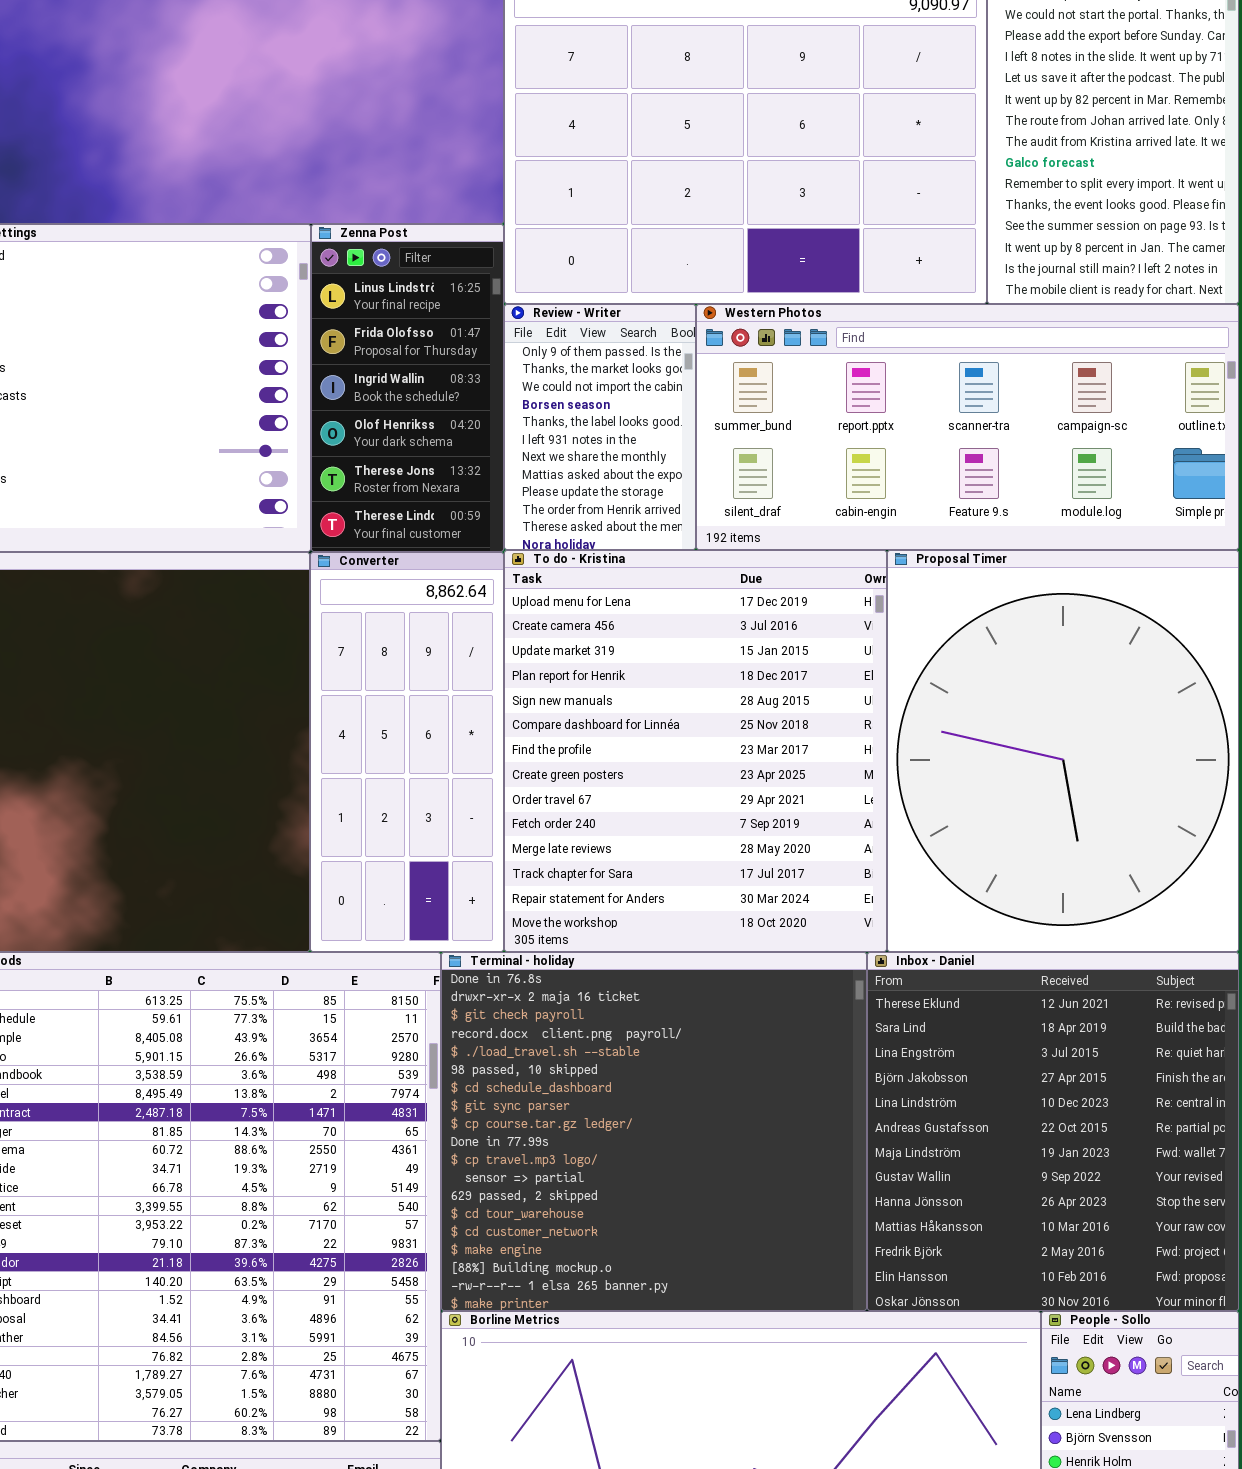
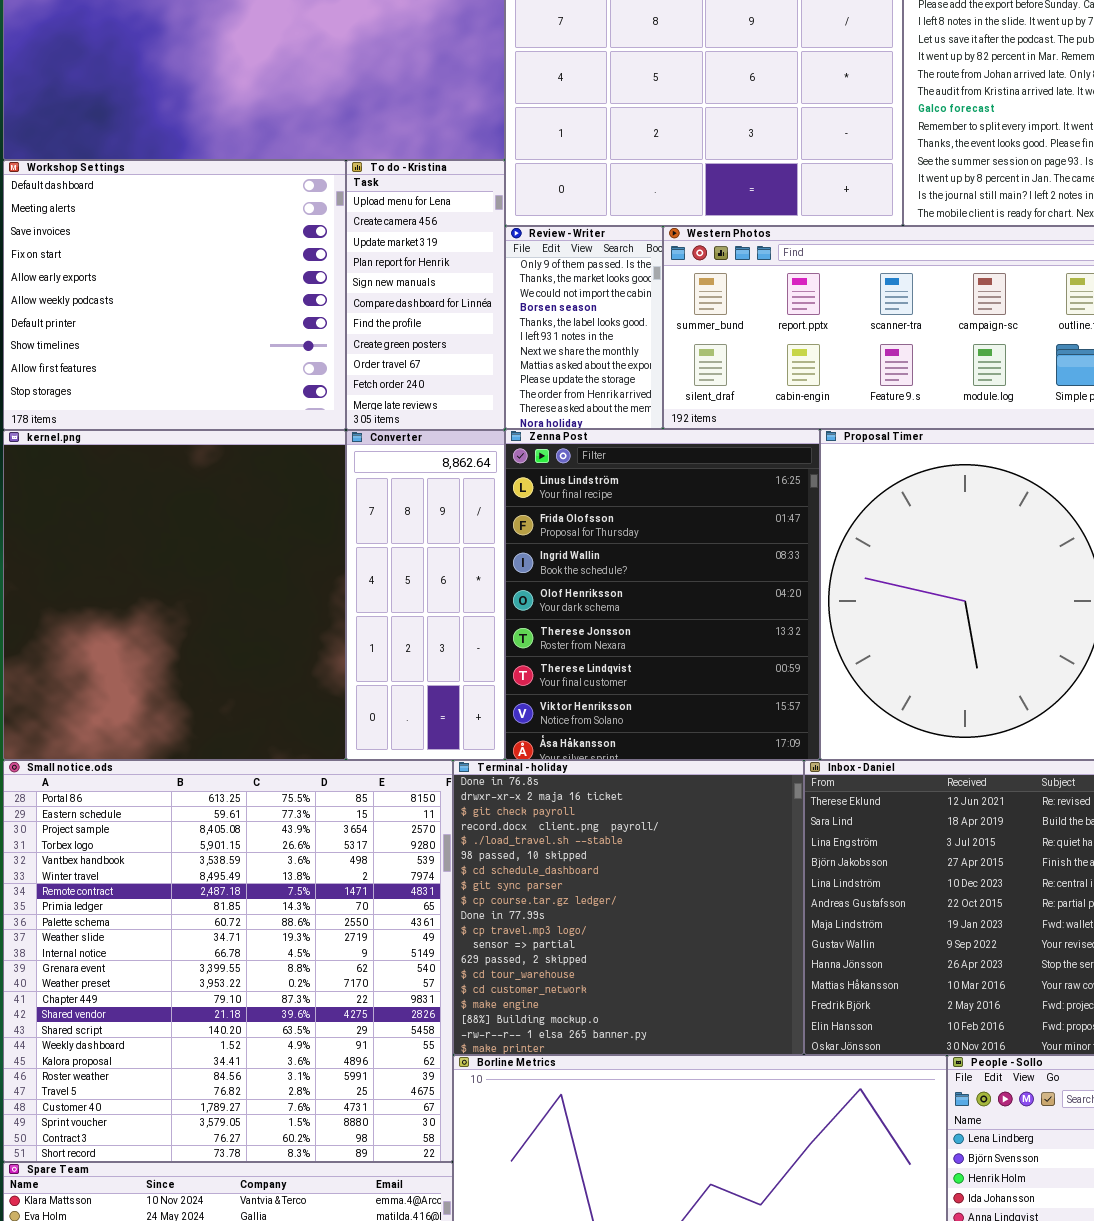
Zenna Post: [311,224,504,552] -> [505,429,820,760], moved, resized
To do - Kristina: [504,550,887,952] -> [346,160,505,430], moved, resized

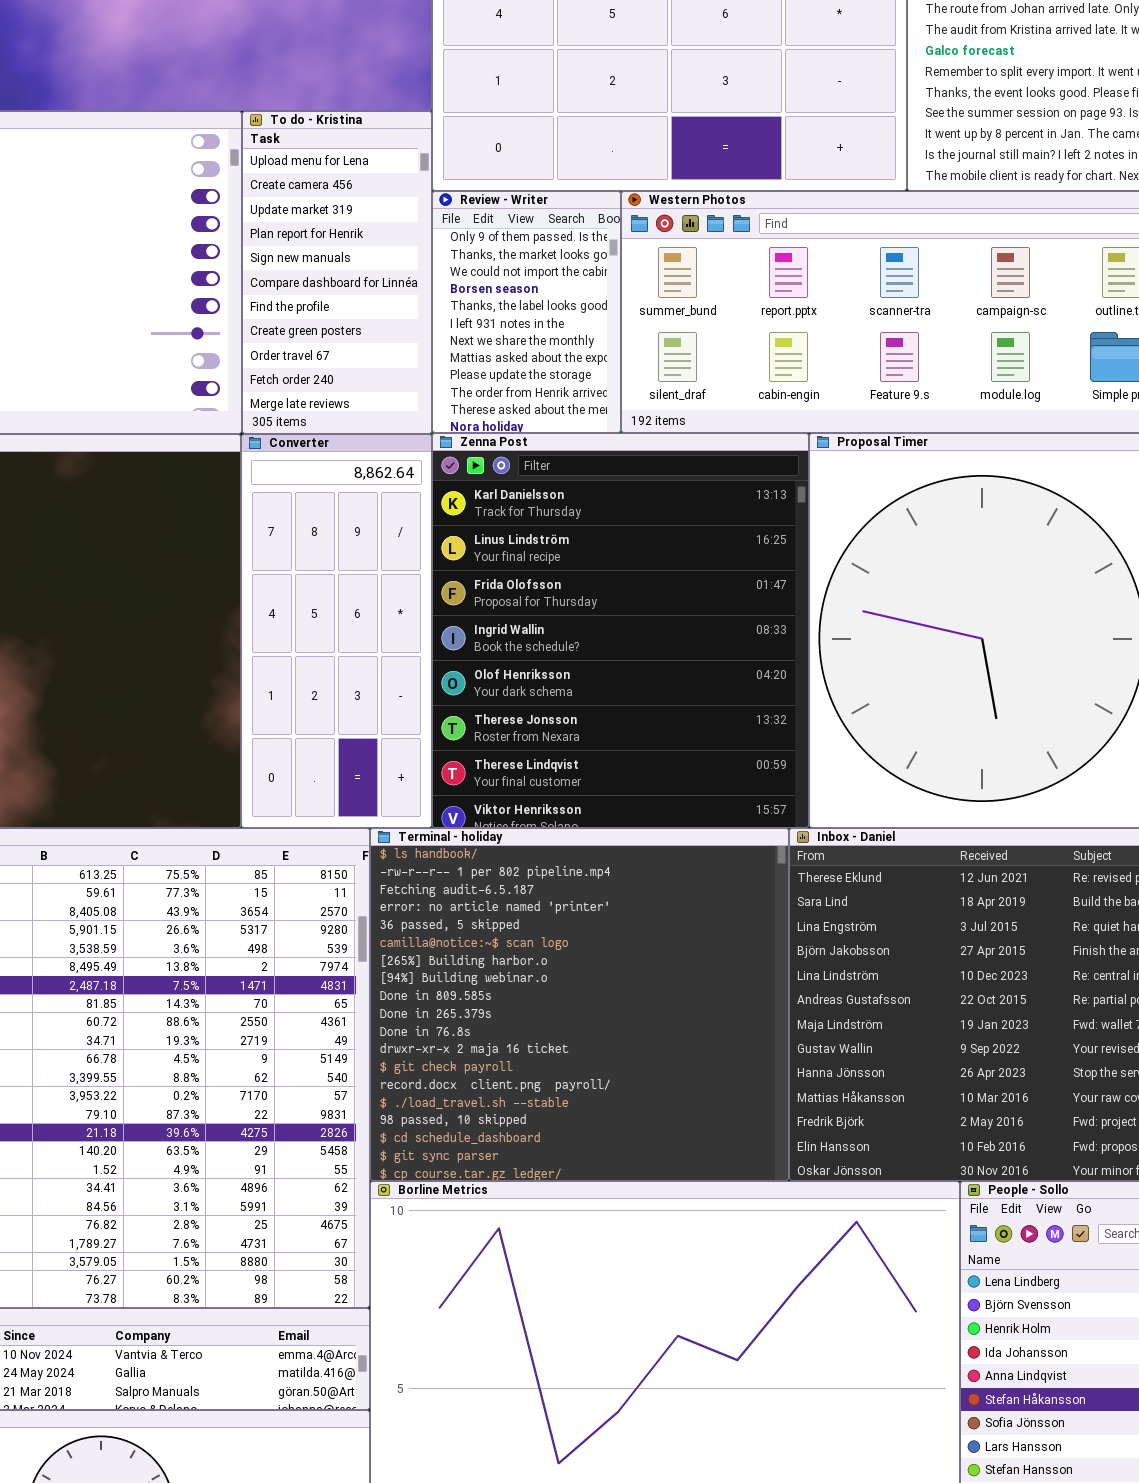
Zenna Post: [505,429,820,760] -> [432,433,809,828], scrolled up 1 row
Terminal - holiday: [453,760,804,1055] -> [370,828,789,1181], scrolled up 10 rows

